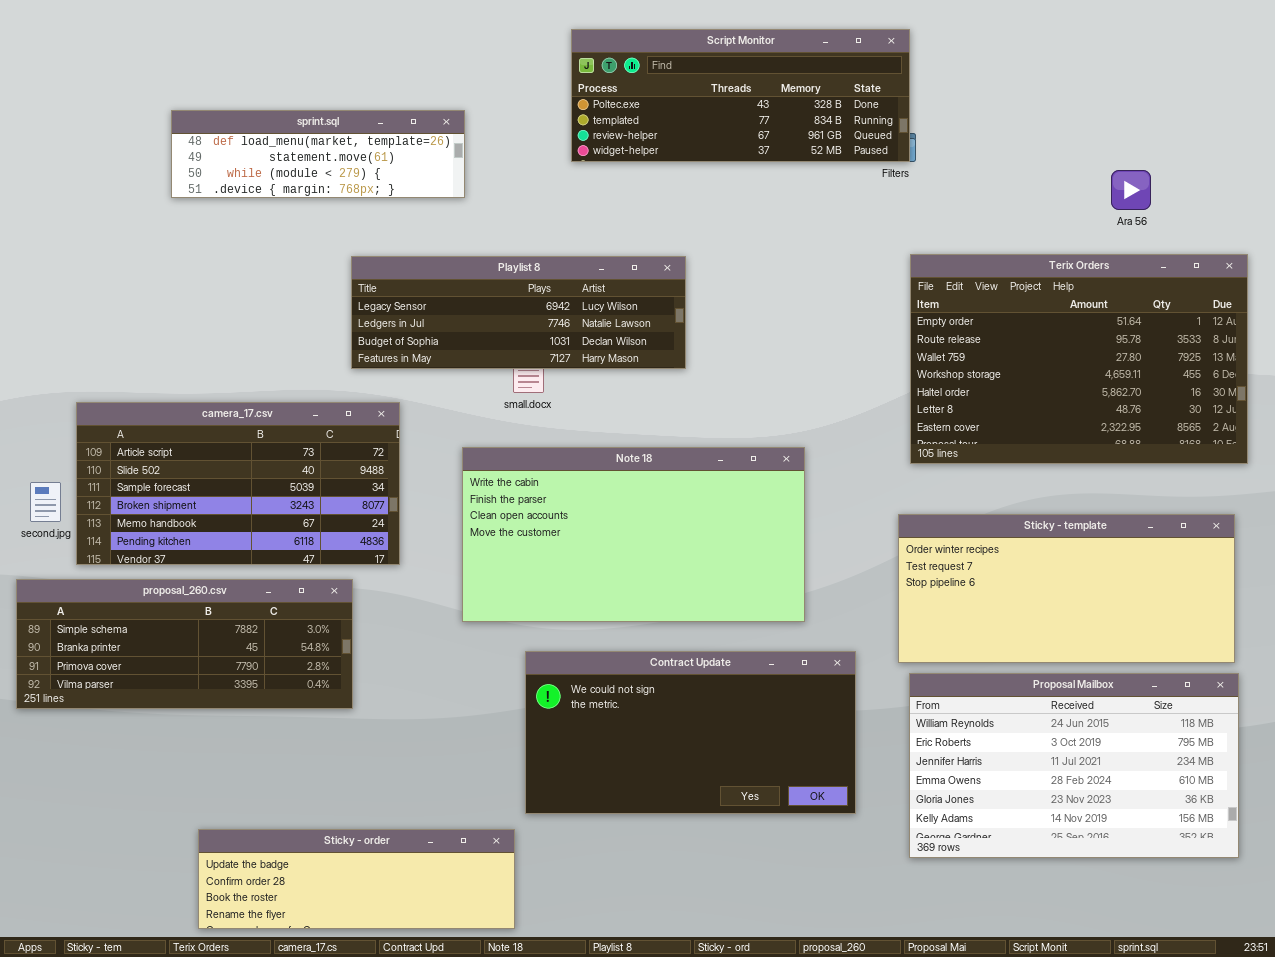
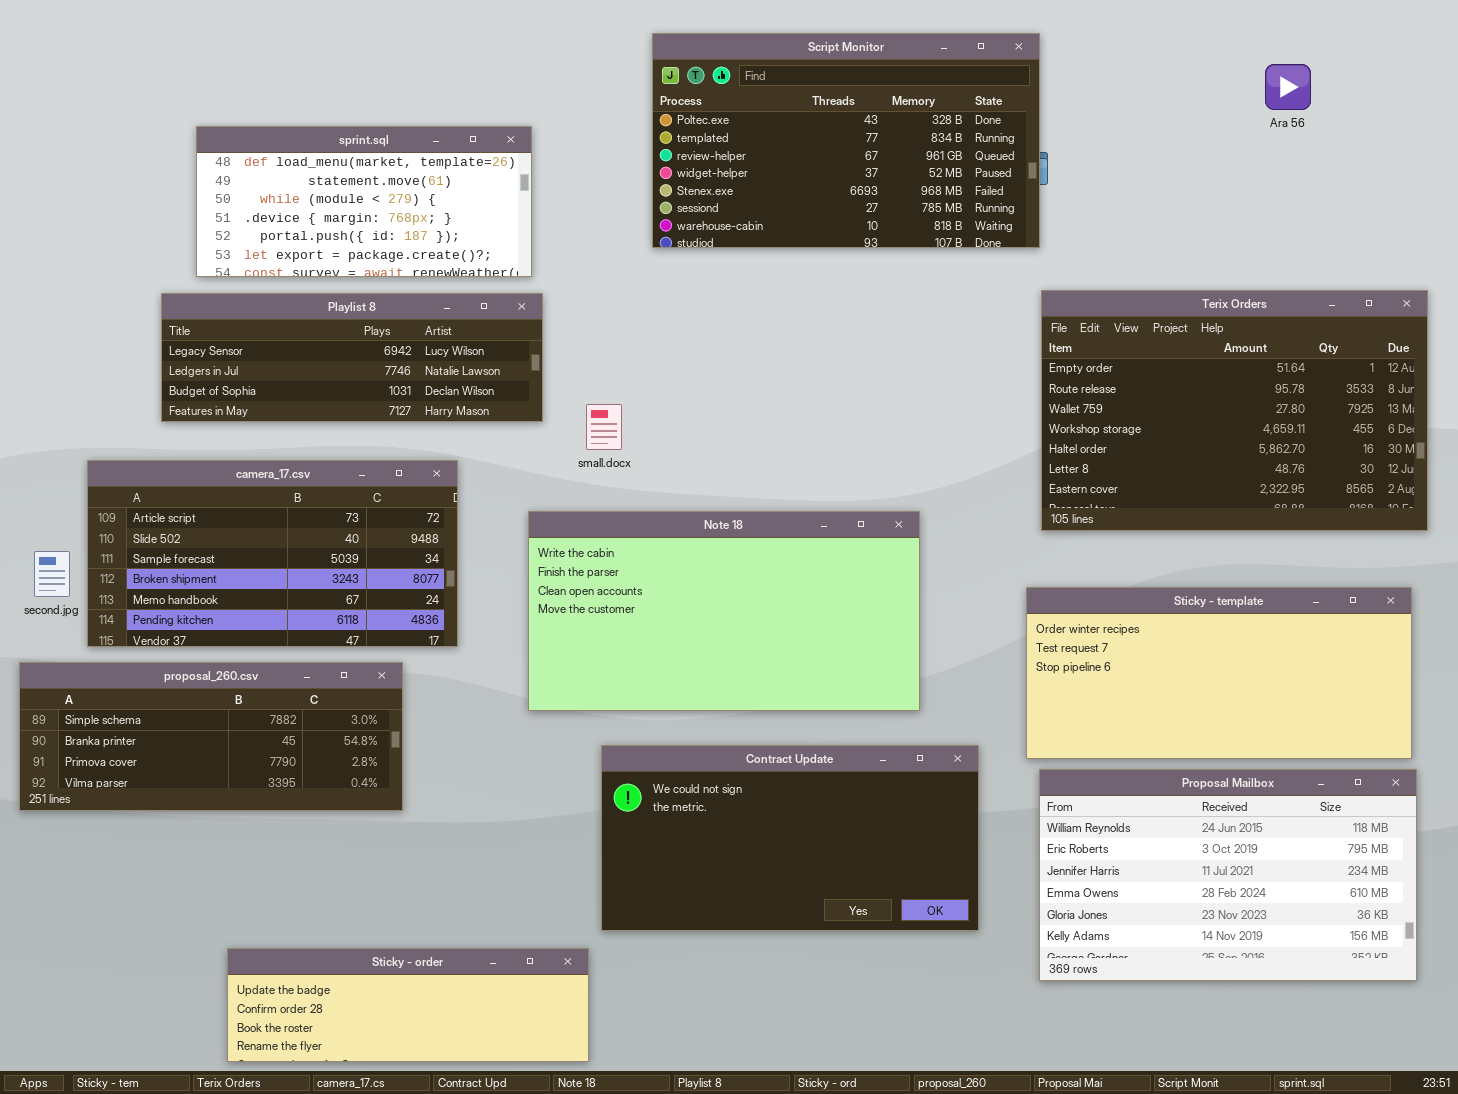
Script Monitor: [571,29,910,162] -> [652,33,1040,248], resized
sprint.sql: [171,110,465,198] -> [196,126,532,277], resized
Ara 56: [1111,170,1151,210] -> [1265,64,1311,110], moved
Playlist 8: [351,256,686,369] -> [161,293,543,422], moved

